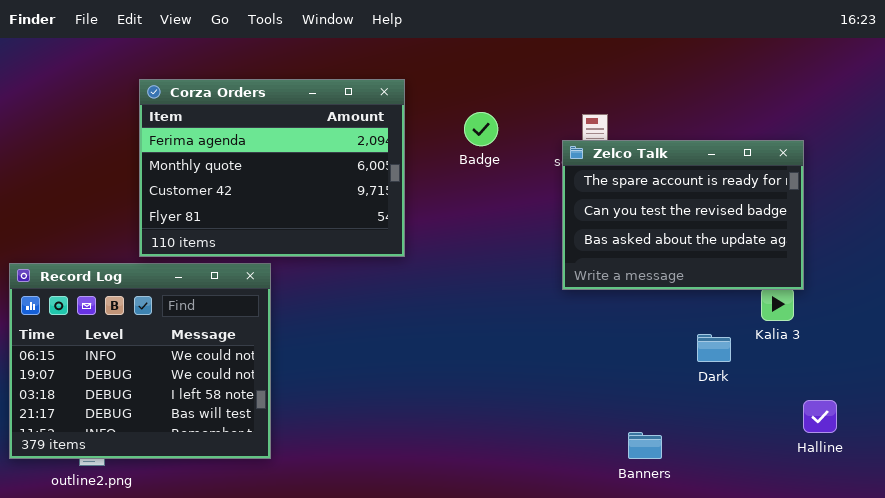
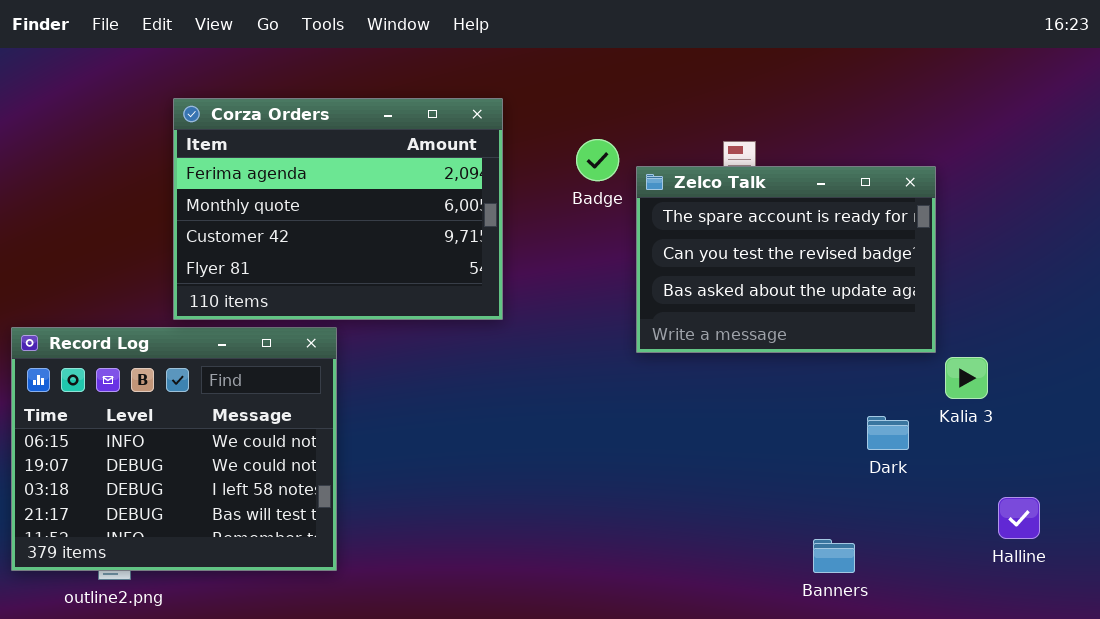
Zelco Talk: [562,140,804,290] -> [636,166,936,353], moved
Banners: [628,432,662,459] -> [813,539,855,573], moved

